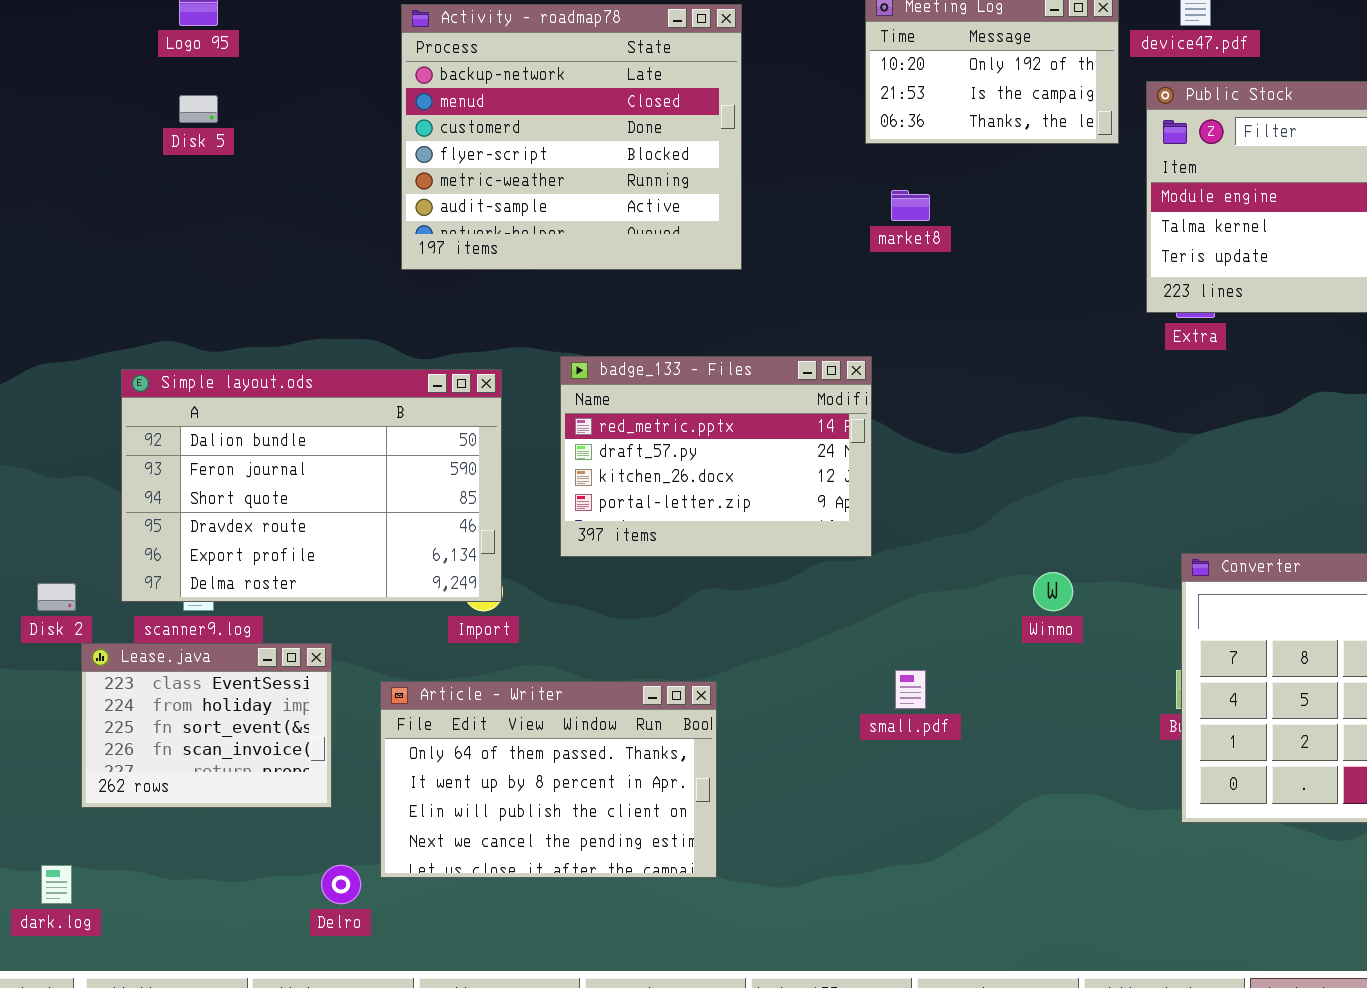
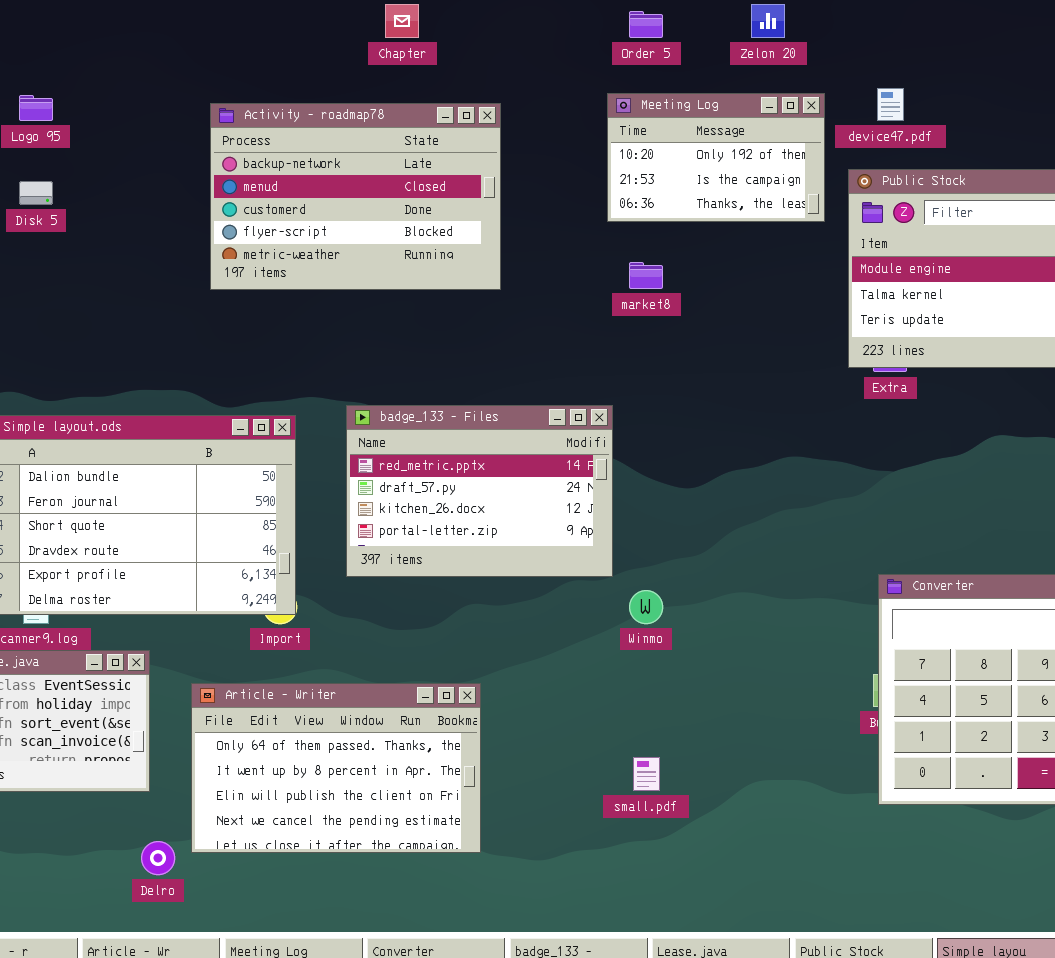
Activity - roadmap78: [401,4,742,270] -> [210,103,501,290], resized
Winmo: [1033,572,1073,611] -> [629,590,663,624], moved
small.pdf: [895,670,926,709] -> [633,757,660,791], moved

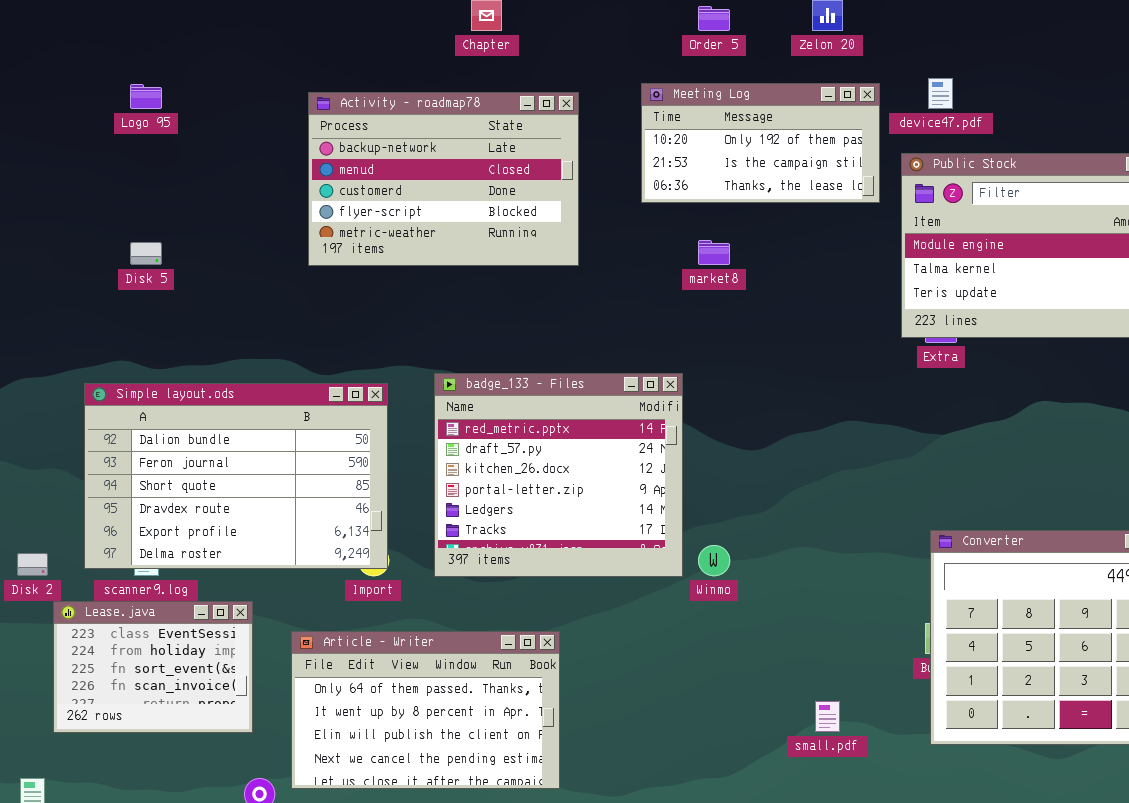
Meeting Log: [607,93,825,222] -> [641,83,880,203], resized
Disk 5: [19,181,53,205] -> [130,242,162,265], moved
badge_133 - Files: [346,405,613,577] -> [434,373,683,577], resized
small.pdf: [633,757,660,791] -> [815,701,840,732], moved

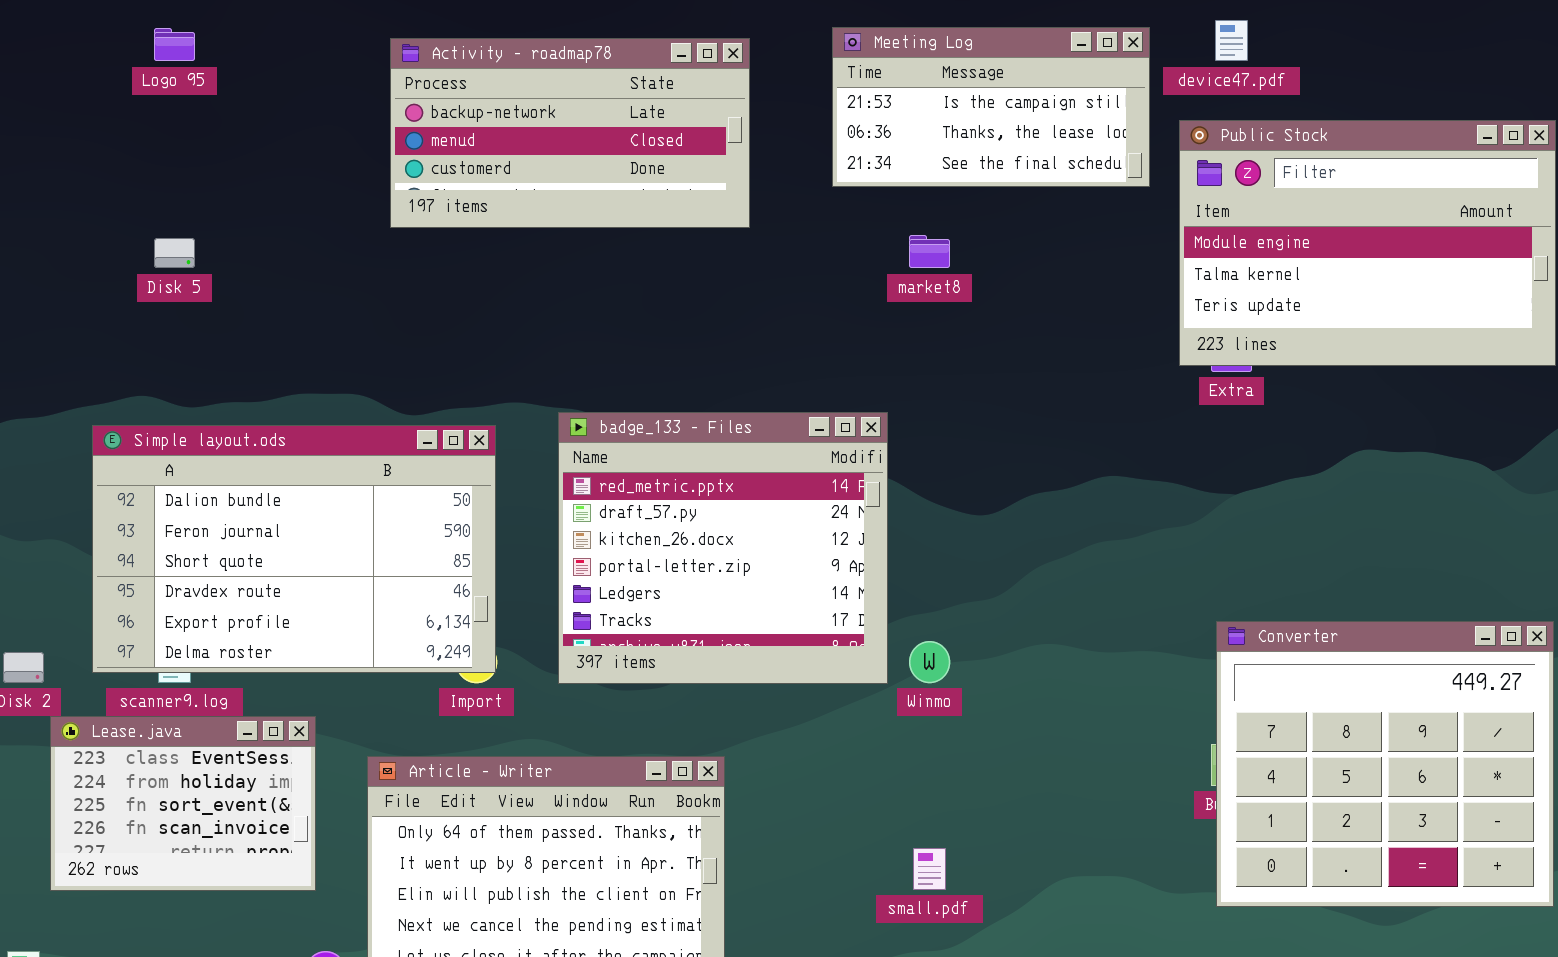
Meeting Log: [641,83,880,203] -> [832,27,1150,187], scrolled down 1 row
Activity - roadmap78: [308,92,579,266] -> [390,38,750,228], resized
small.pdf: [815,701,840,732] -> [913,848,946,890], moved

